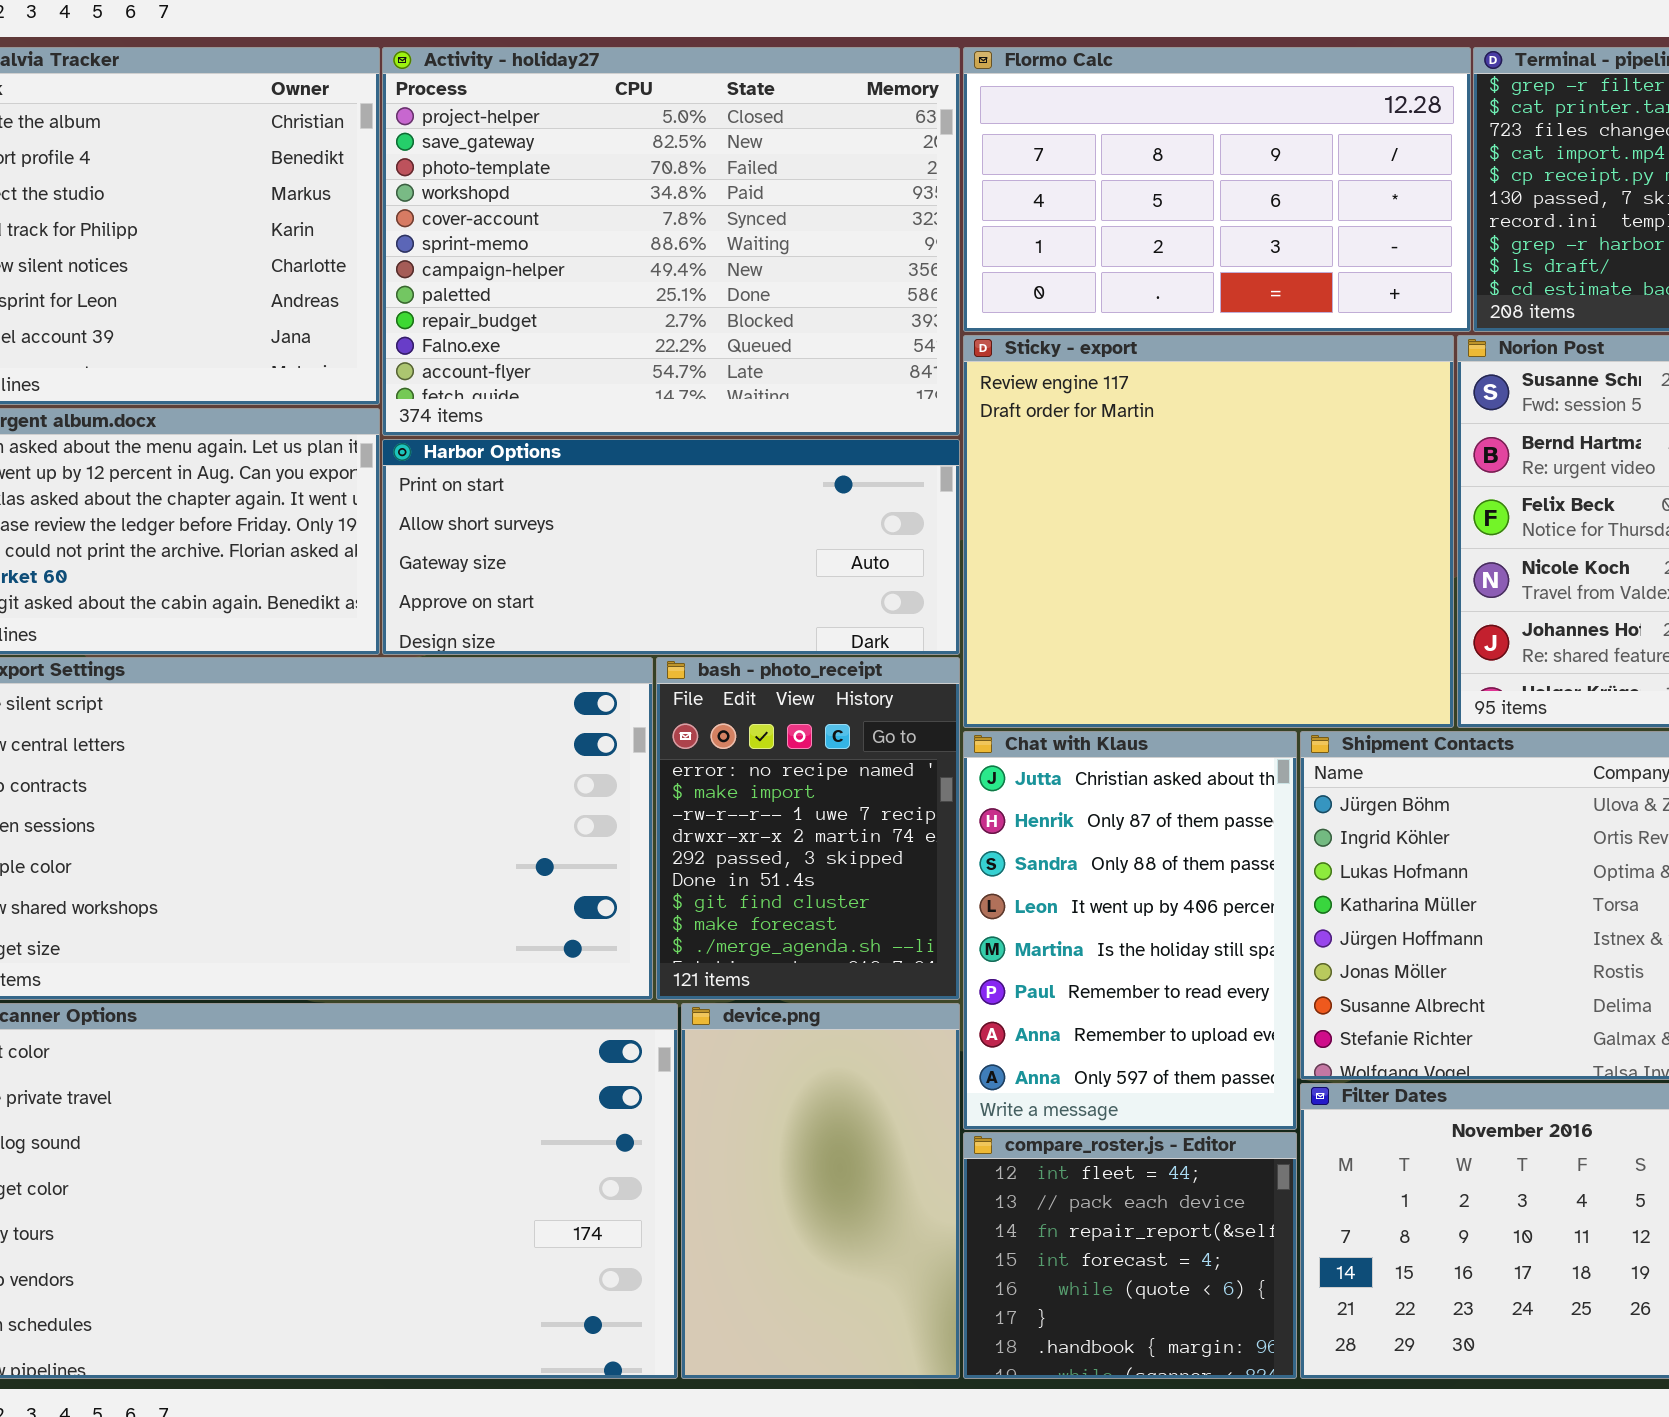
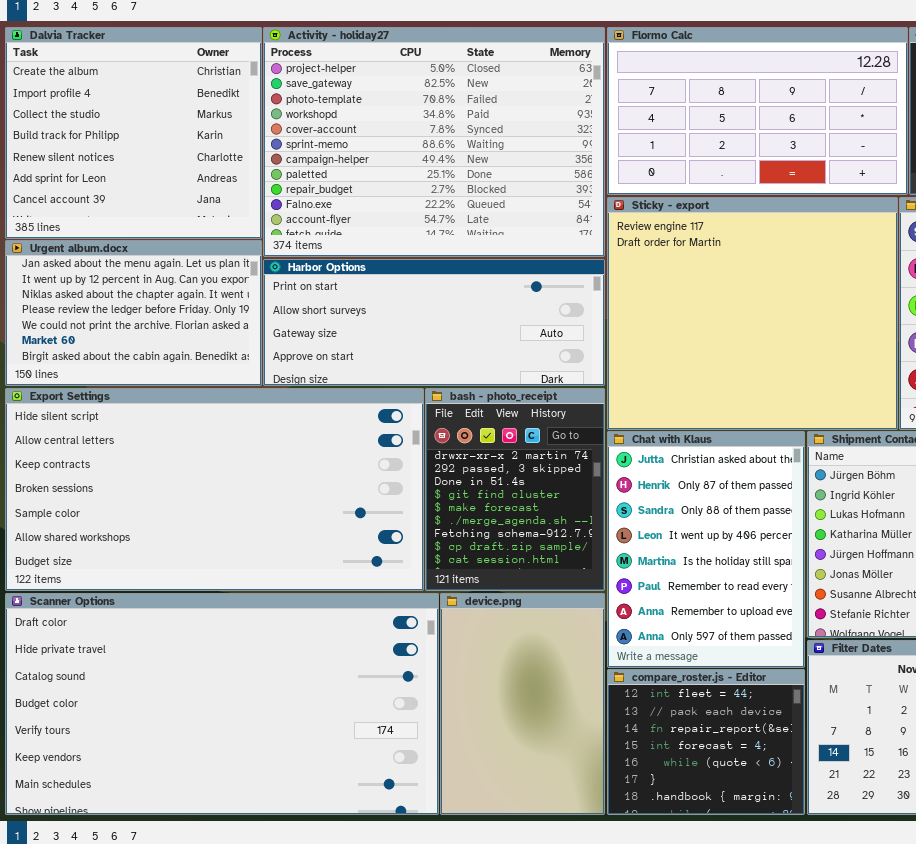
bash - photo_receipt: [656,657,960,1000] -> [425,388,605,591], scrolled down 3 rows

